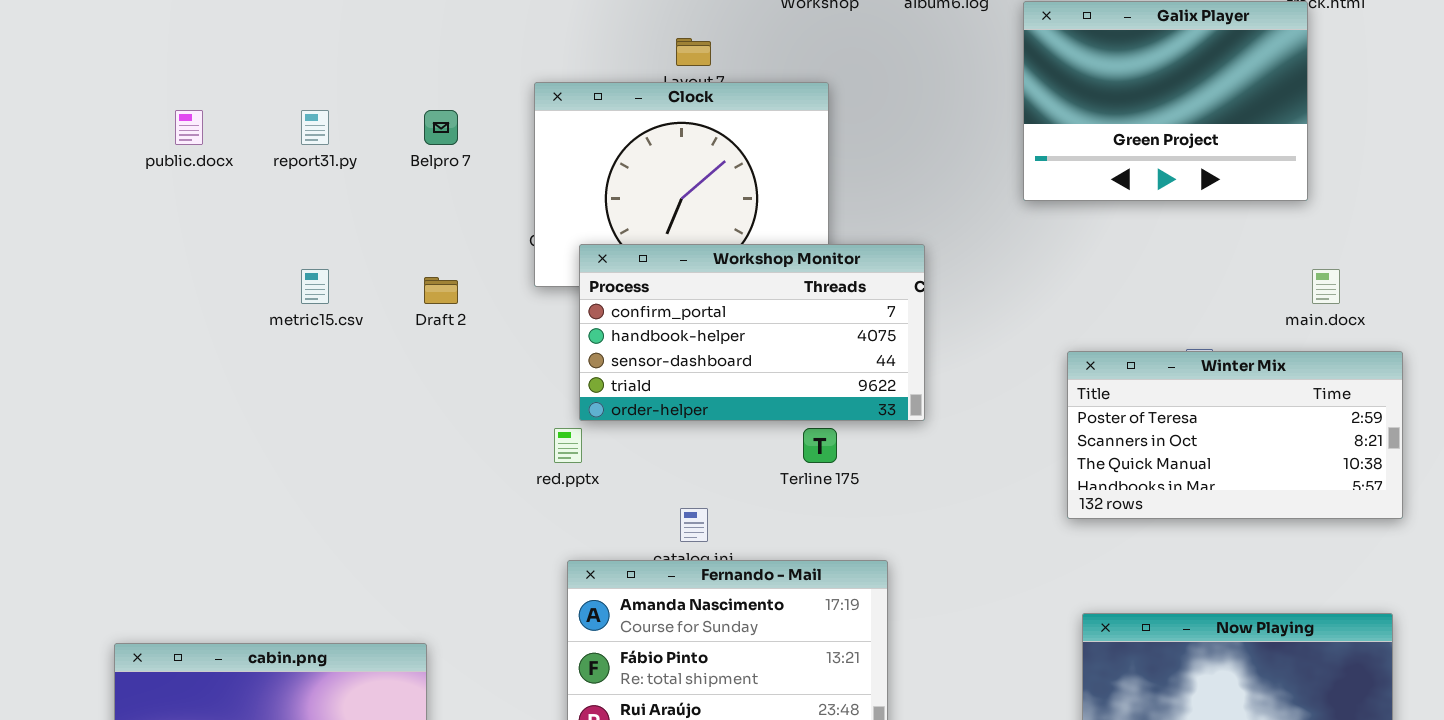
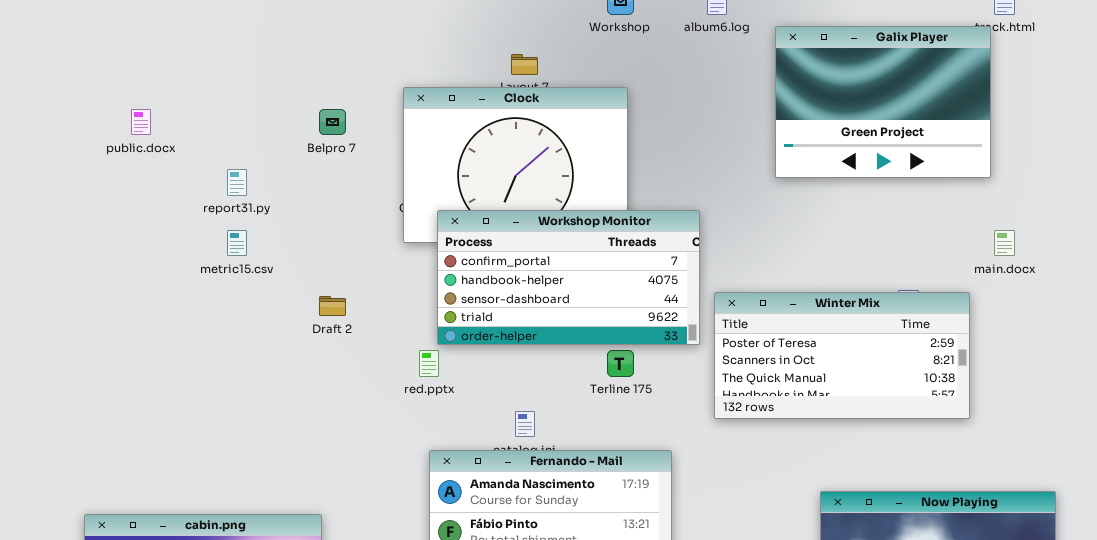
report31.py: [301,110,329,145] -> [227,169,247,196], moved
Draft 2: [424,277,458,304] -> [319,296,346,316], moved
Winter Mix: [1067,351,1403,519] -> [714,292,970,419], moved

